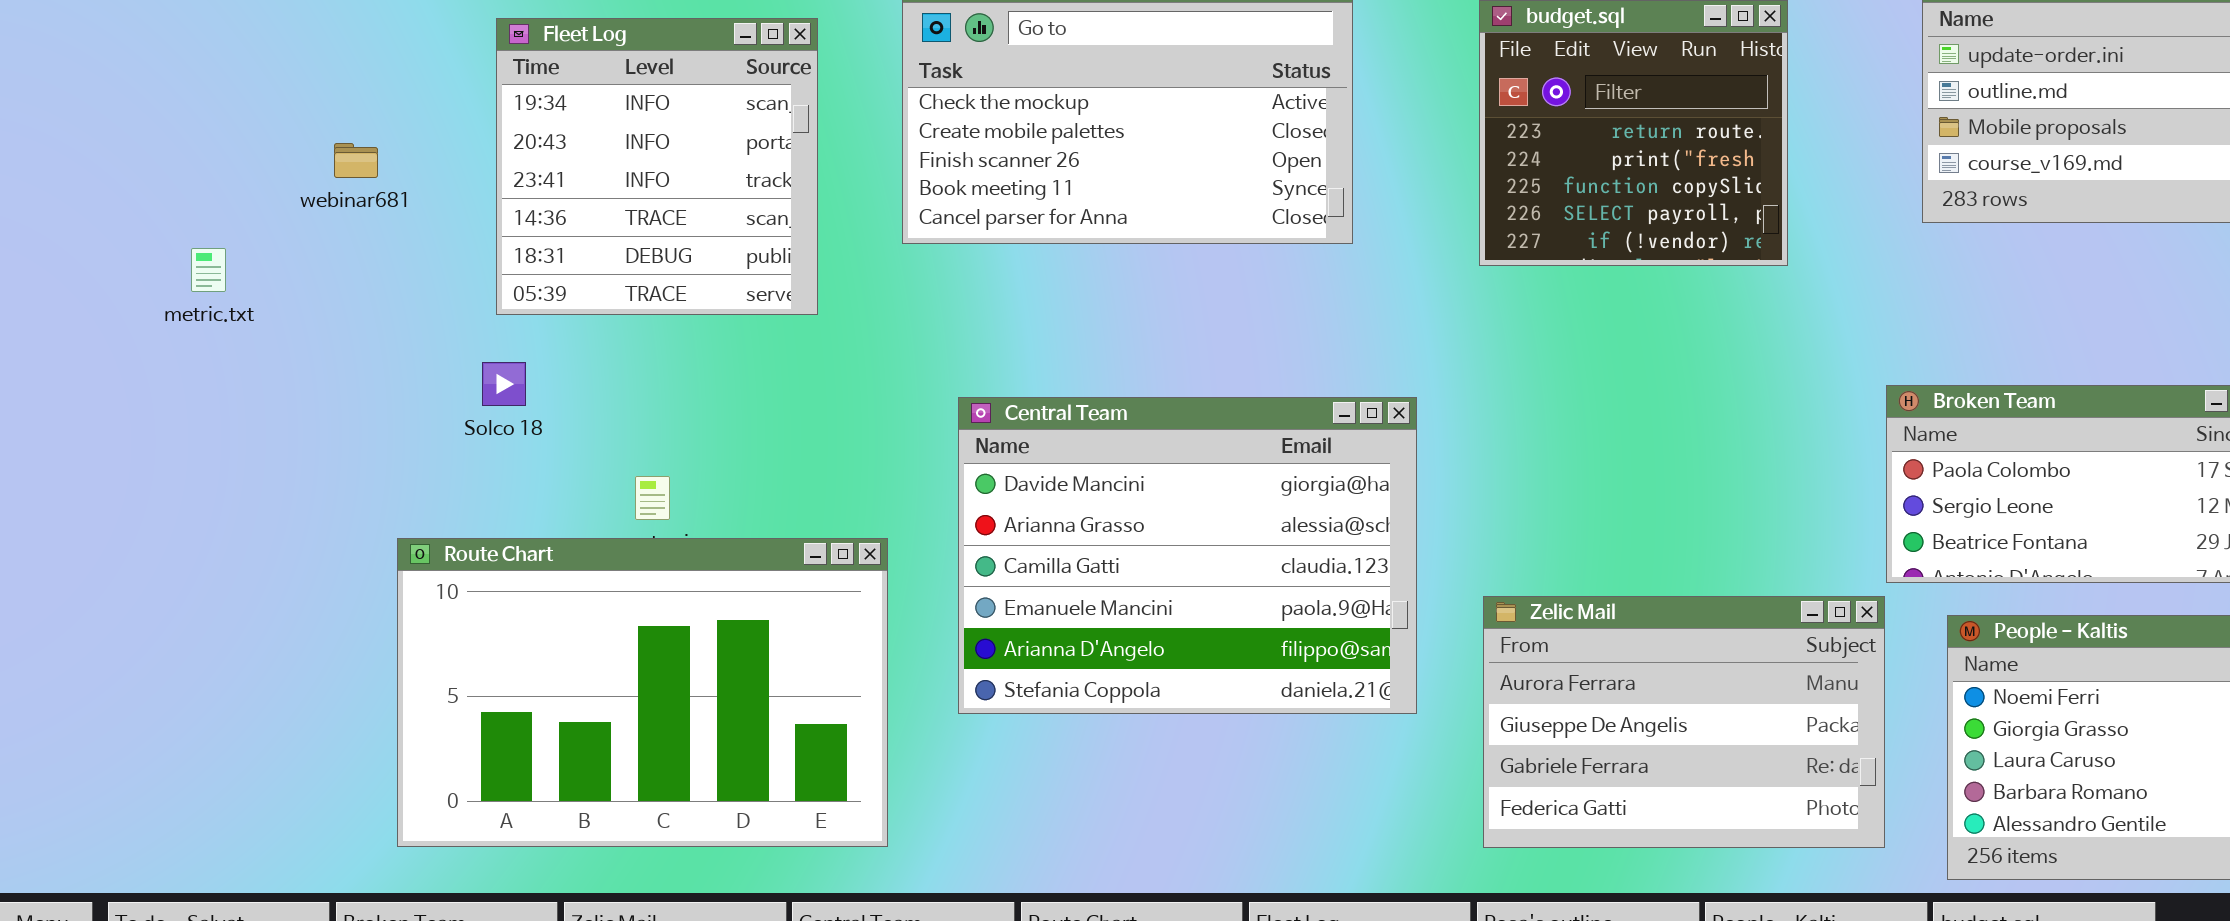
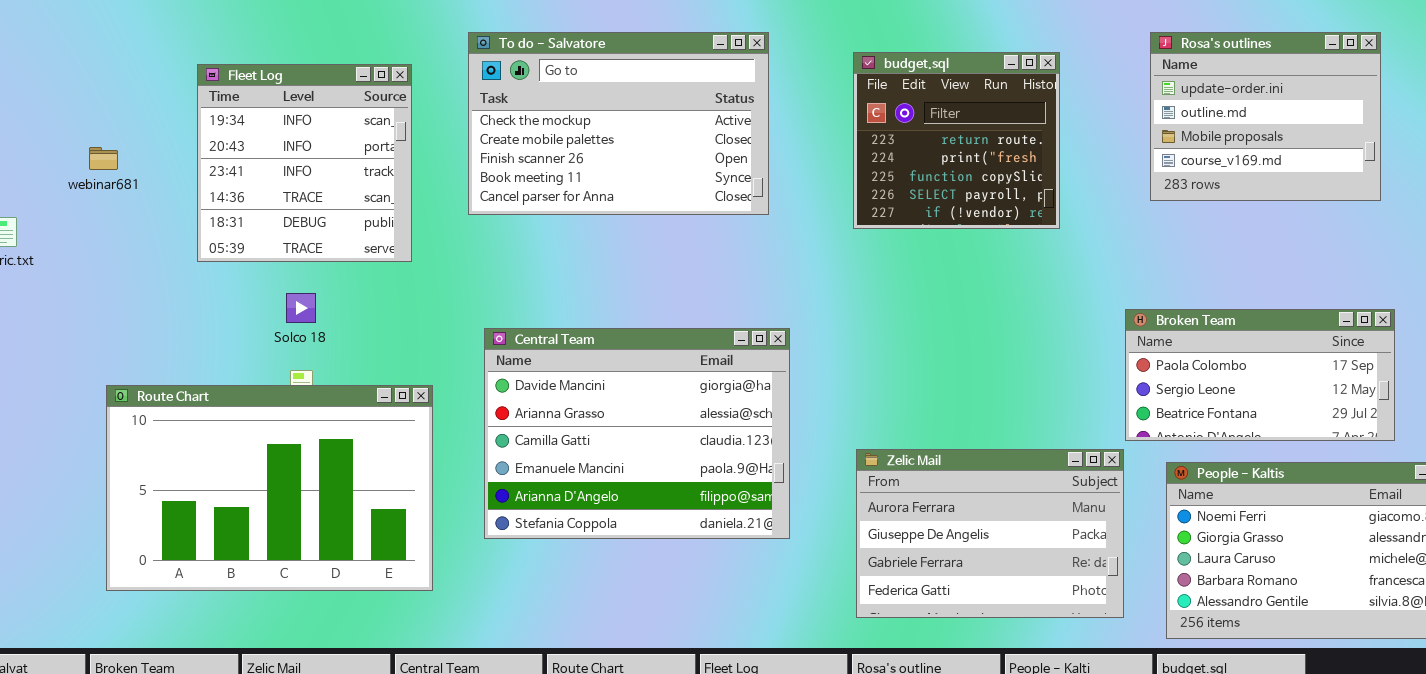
Solco 18: [482,362,526,406] -> [286,293,316,323], moved
Central Team: [958,397,1417,714] -> [484,328,790,539], moved
Route Chart: [397,538,888,847] -> [106,385,433,591], moved

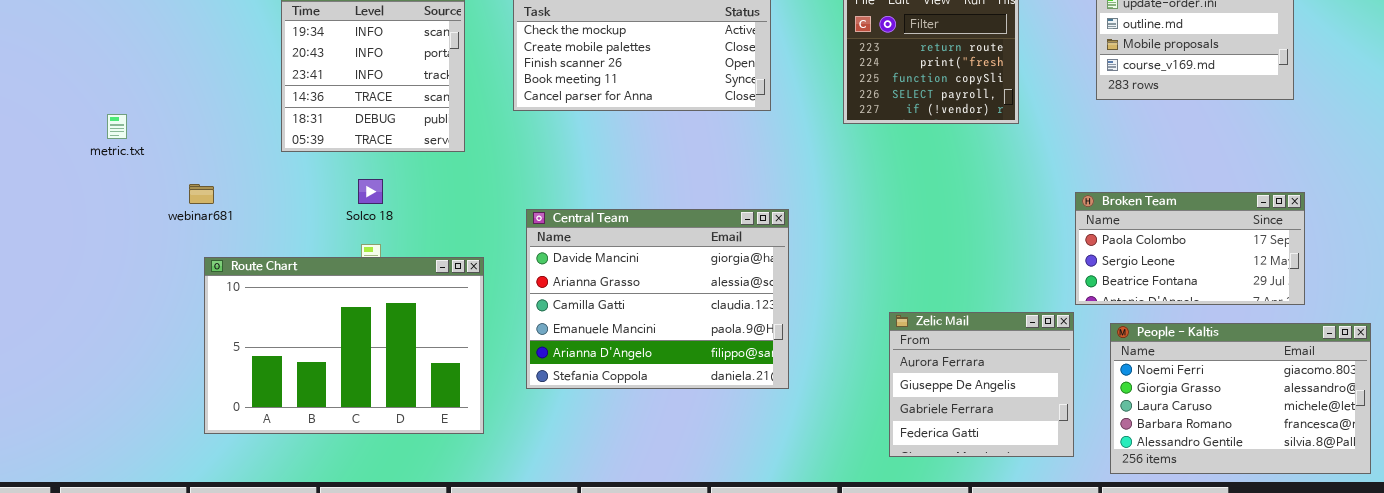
webinar681: [89,147,118,170] -> [189,184,214,204], moved
Zelic Mail: [856,449,1124,618] -> [889,312,1074,457], resized

